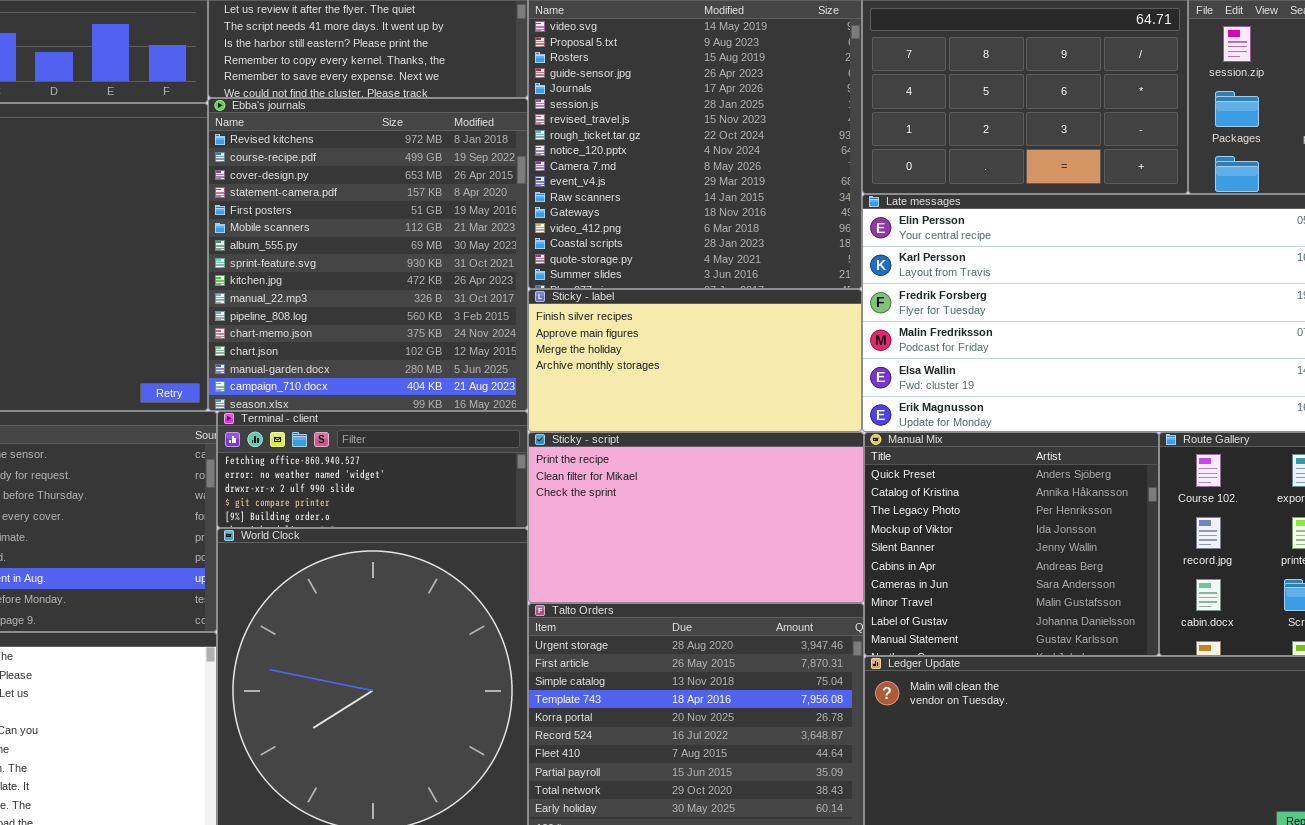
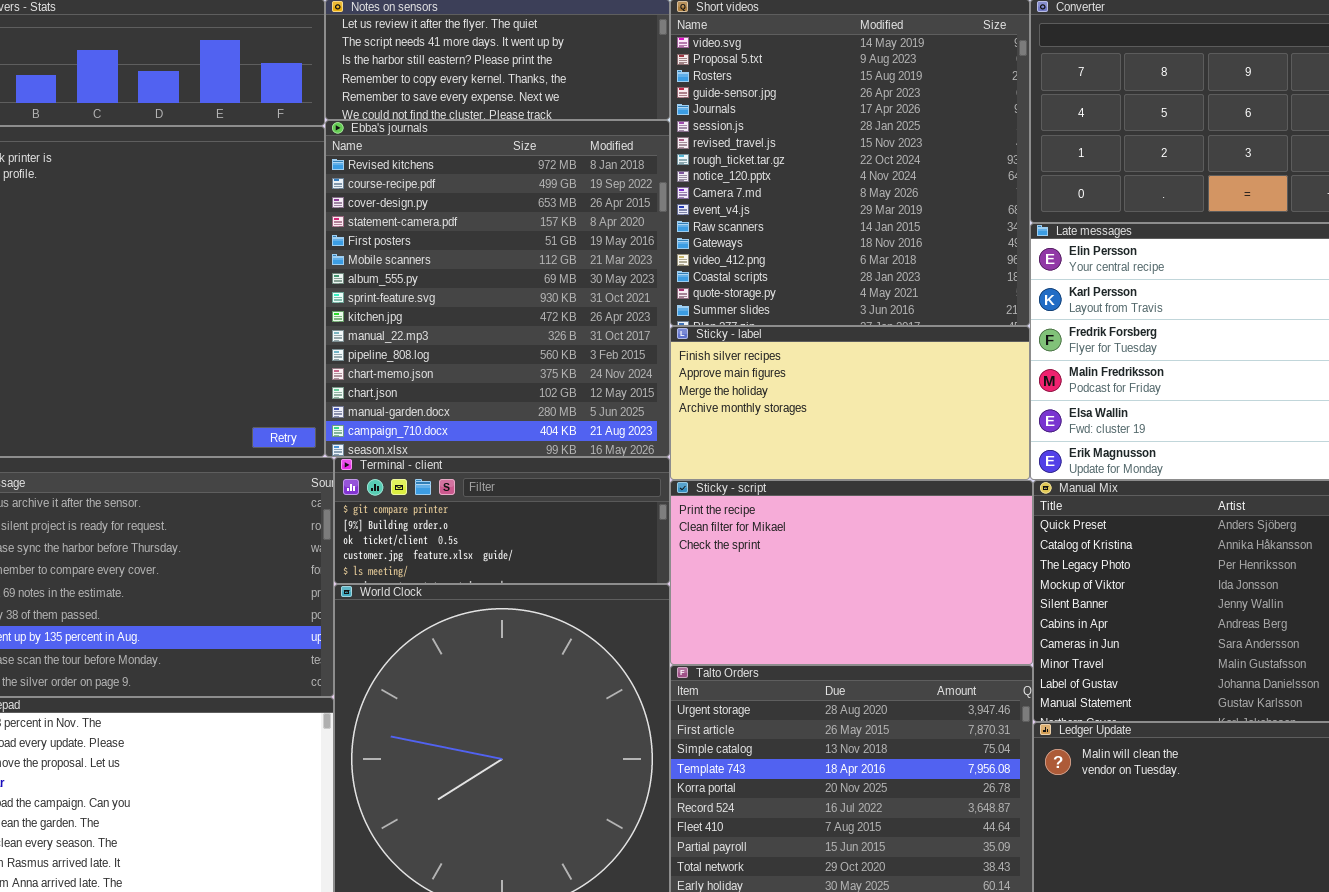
Terminal - client: [217,411,528,528] -> [334,457,670,584], scrolled down 3 rows

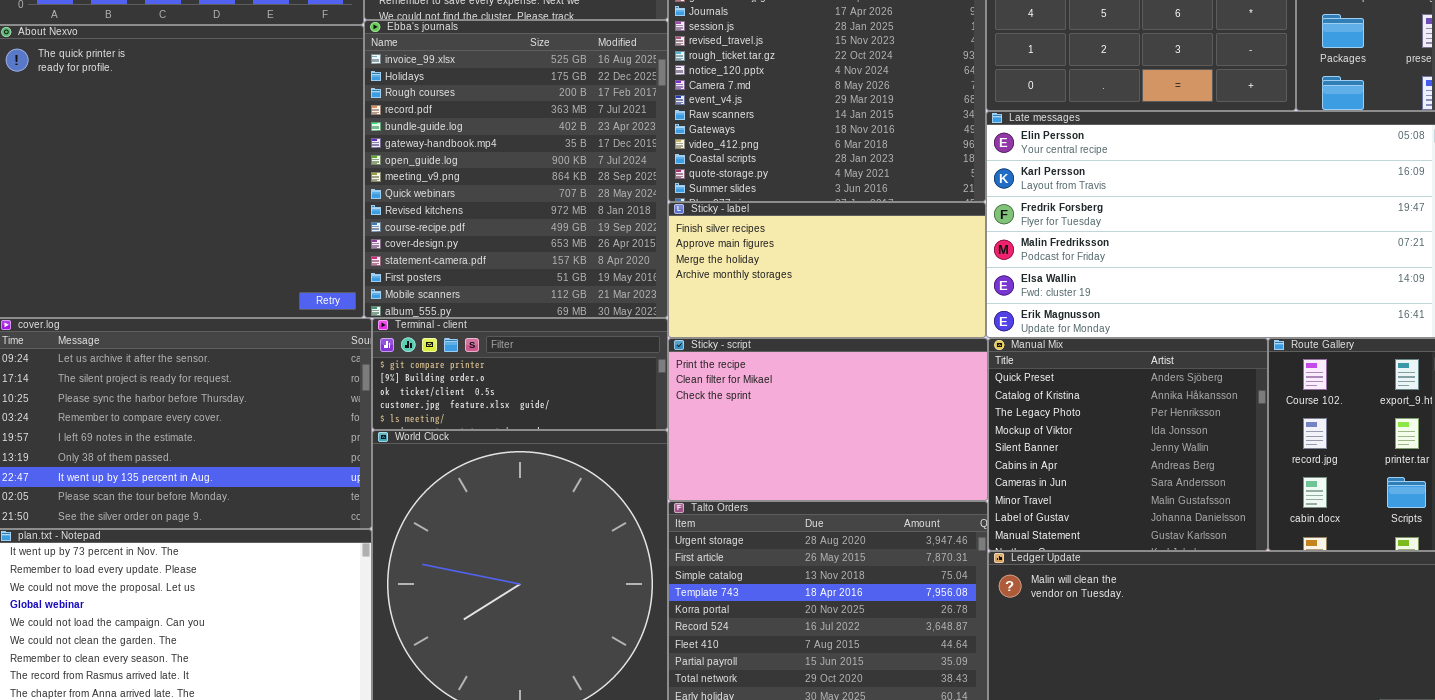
Ebba's journals: [325,120,670,457] -> [364,20,668,318], scrolled up 9 rows

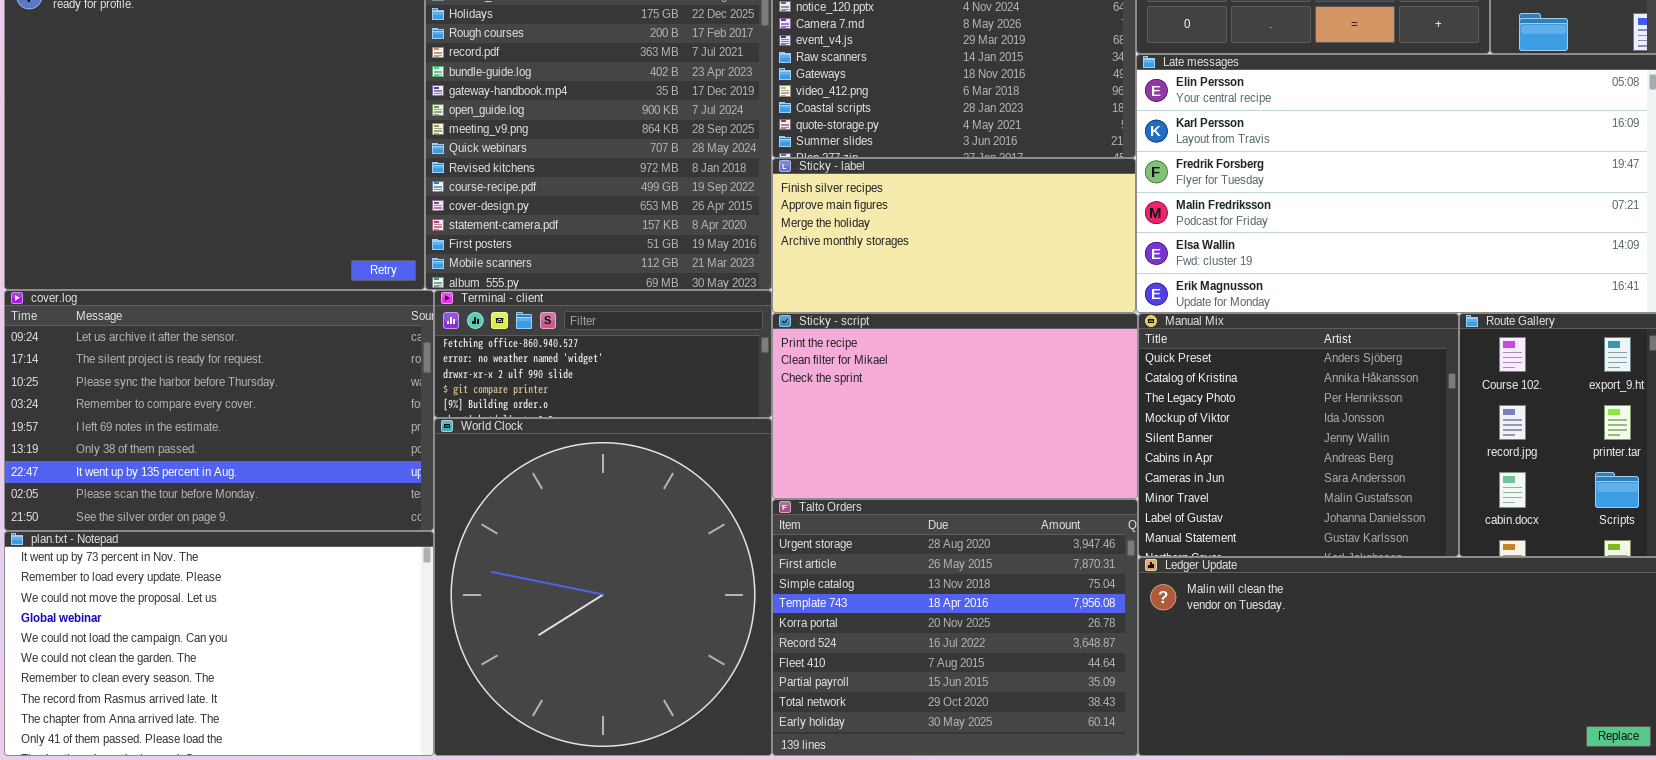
Terminal - client: [372,318,668,430] -> [434,290,772,418], scrolled up 3 rows

